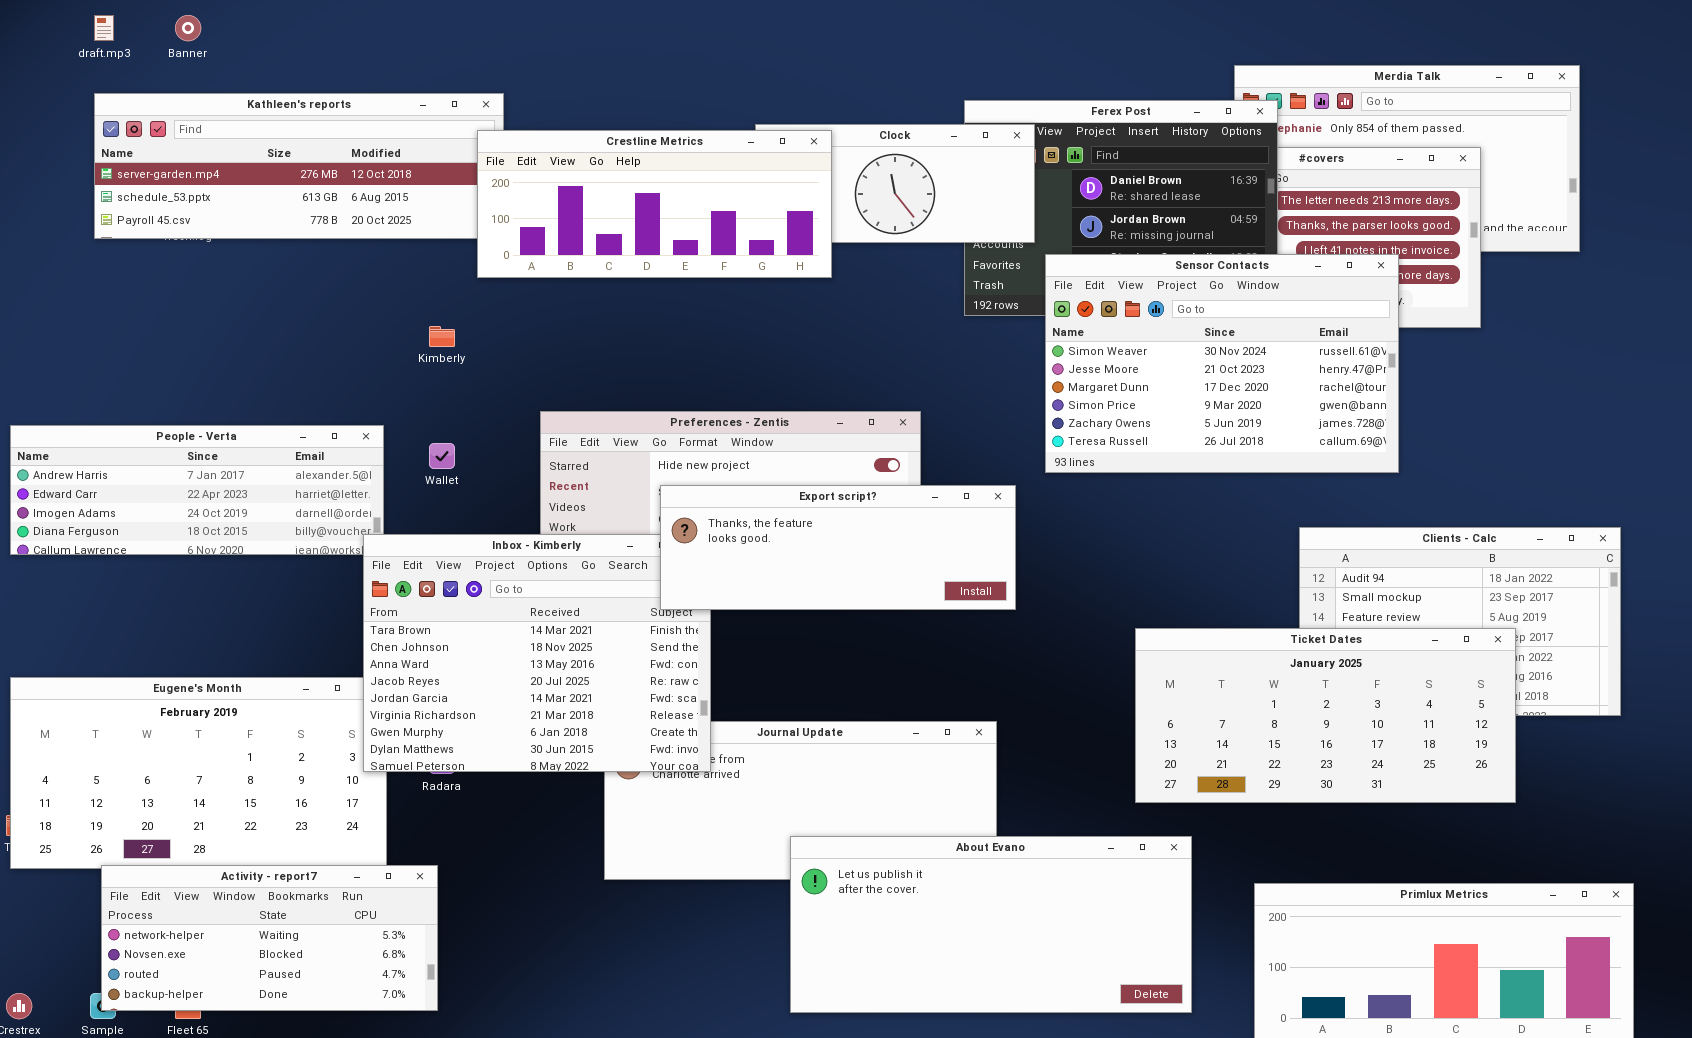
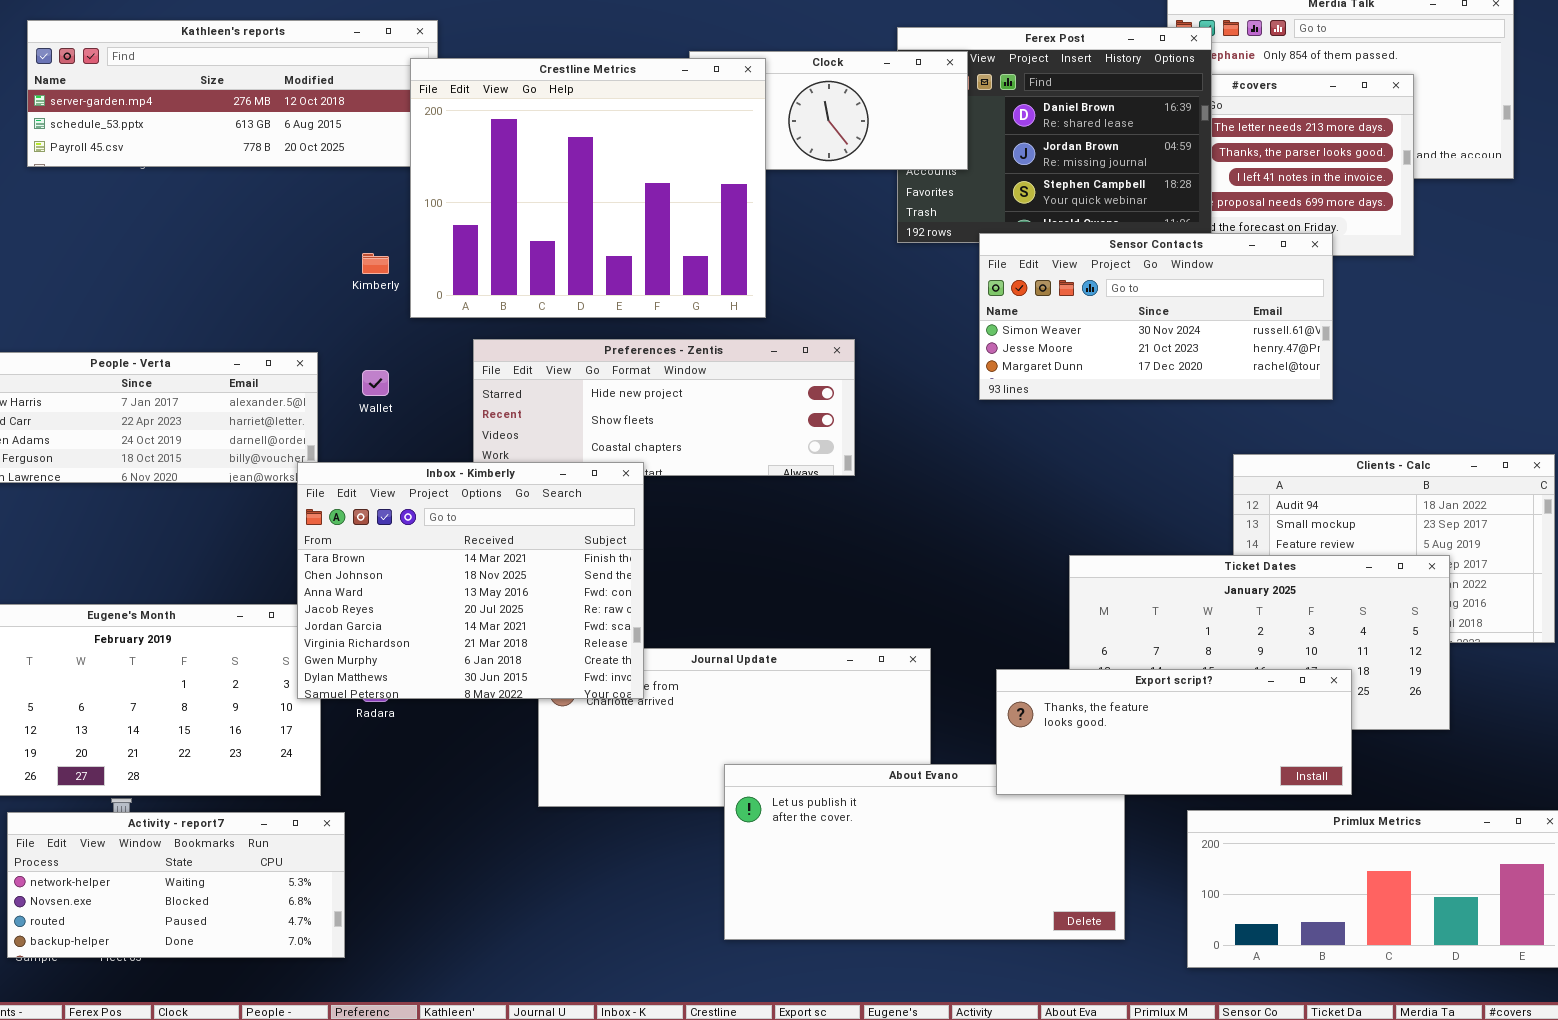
Crestline Metrics: [477,130,832,278] -> [410,58,766,318], resized
Sensor Contacts: [1045,254,1399,473] -> [979,233,1333,400], resized
Export script?: [660,485,1016,610] -> [996,669,1352,795], moved
Activity - report7: [101,865,438,1011] -> [7,812,345,958], moved

